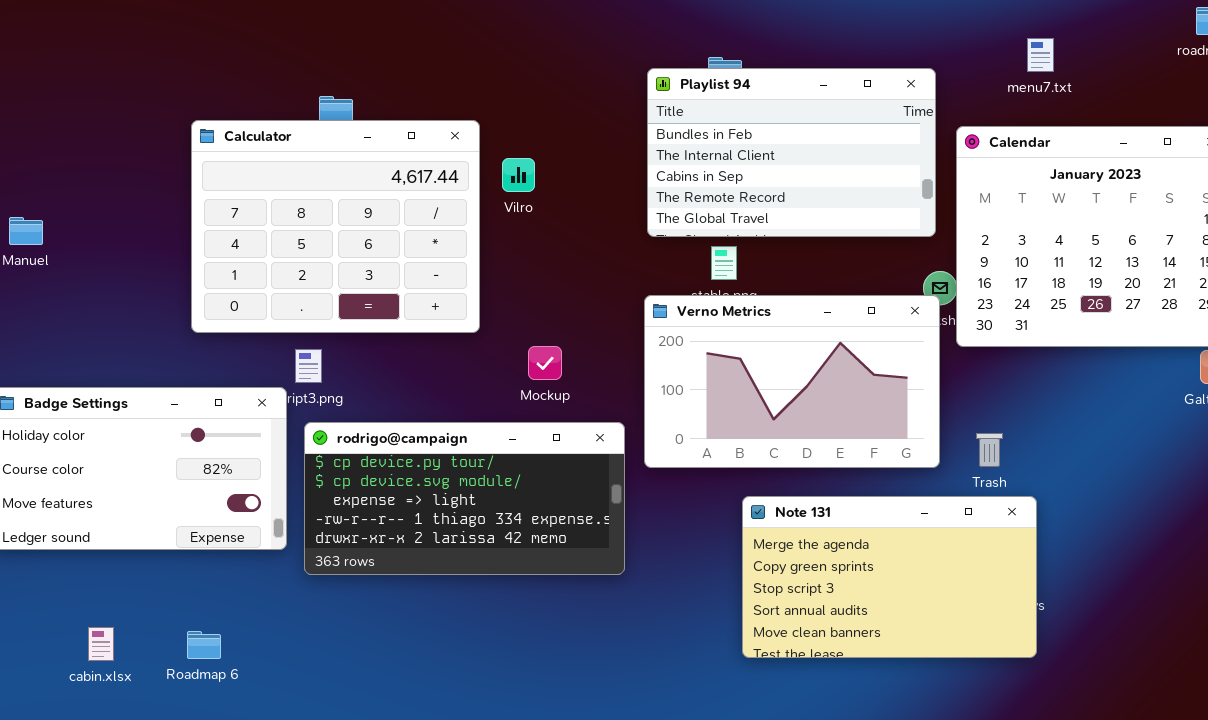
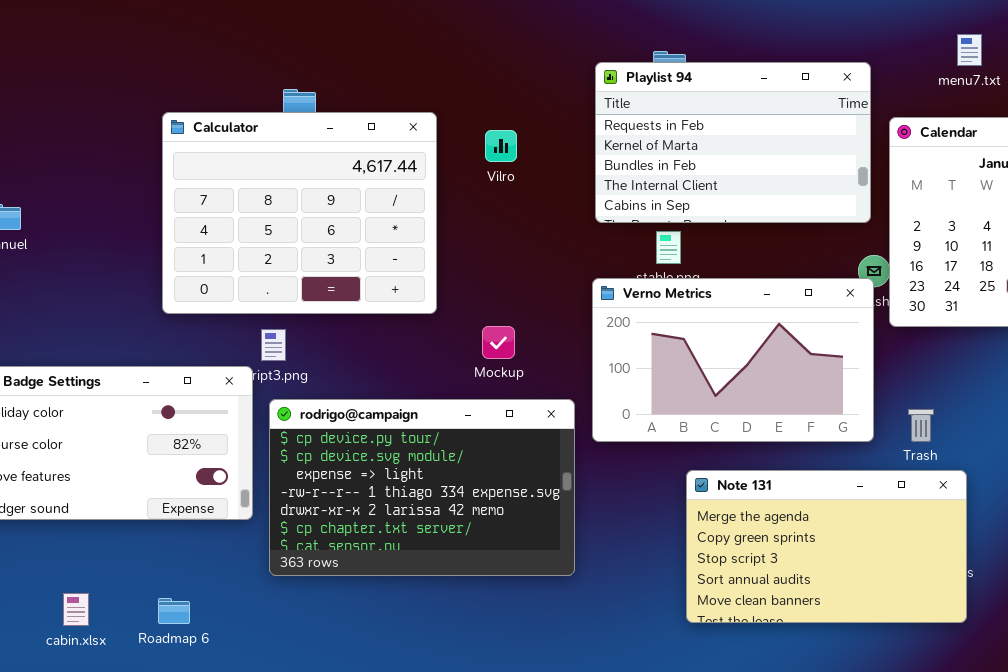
Playlist 94: [647,68,936,237] -> [595,62,871,223], scrolled up 2 rows
Vilro: [502,158,535,192] -> [485,130,517,162], moved
rodrigo@campaign: [304,422,625,575] -> [269,399,575,576], resized

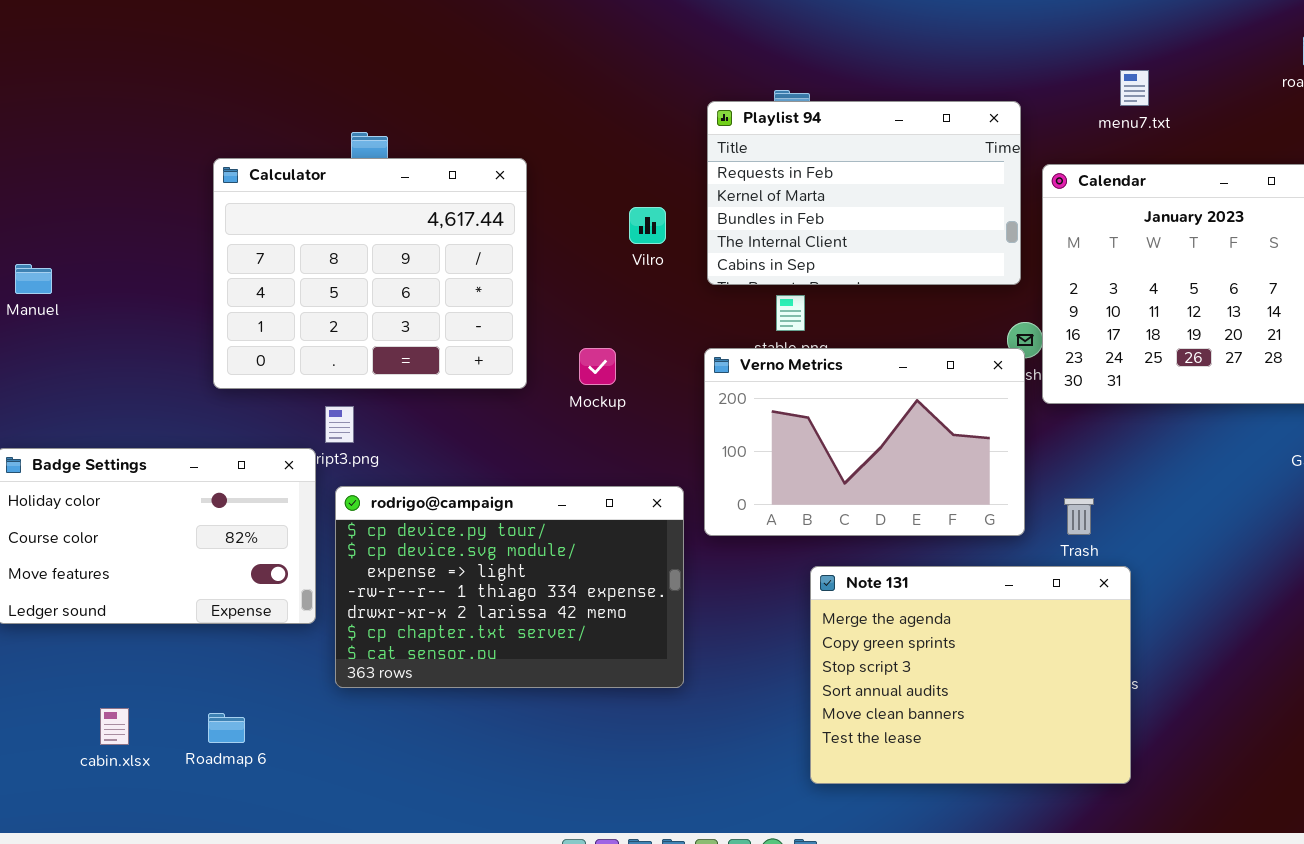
Vilro: [485,130,517,162] -> [629,207,666,244], moved
Mockup: [482,326,515,359] -> [579,348,616,385], moved
Note 131: [686,470,967,623] -> [810,566,1131,784], resized

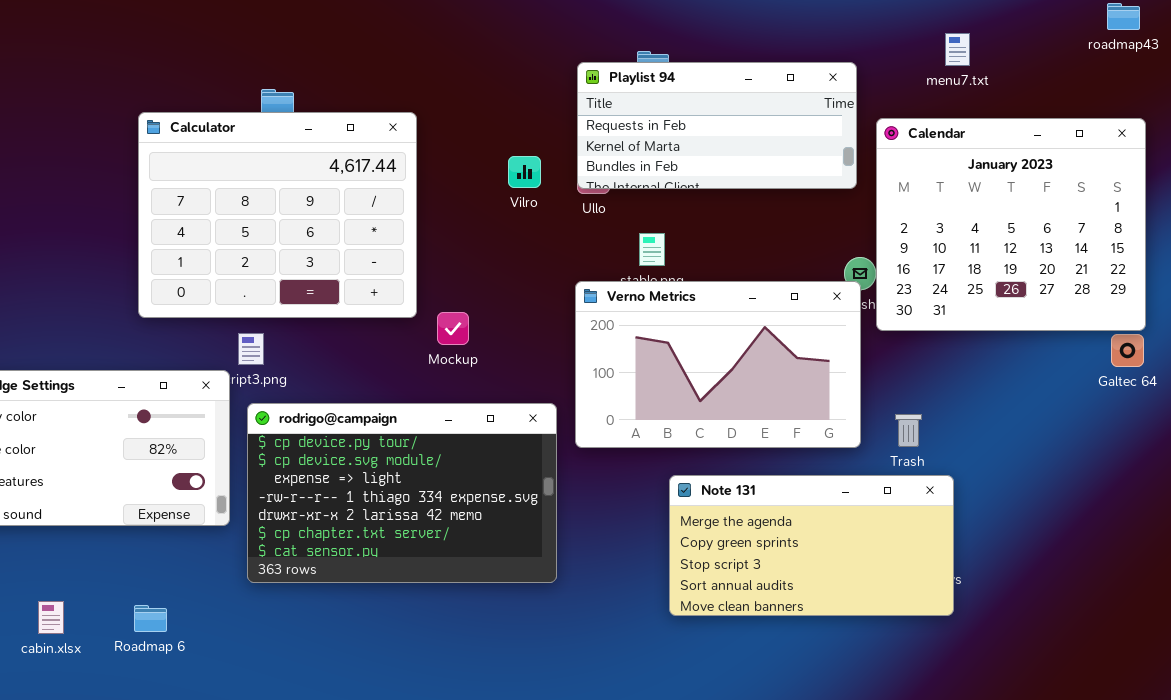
Playlist 94: [707,101,1021,285] -> [577,62,857,189], resized
Mockup: [579,348,616,385] -> [437,312,469,345], moved
Note 131: [810,566,1131,784] -> [669,475,954,616], resized

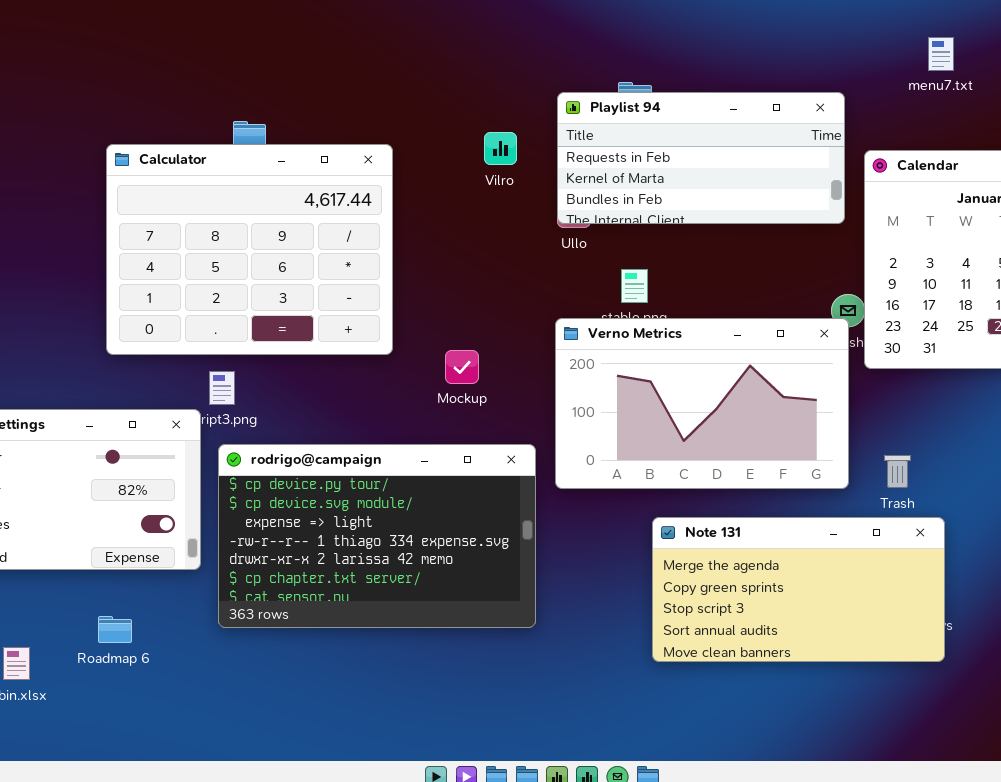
menu7.txt: [945,33,970,66] -> [928,37,954,71], moved
Vilro: [508,156,541,188] -> [484,132,517,165], moved
Mockup: [437,312,469,345] -> [445,350,479,384], moved
Roadmap 6: [134,605,167,632] -> [98,616,132,643], moved

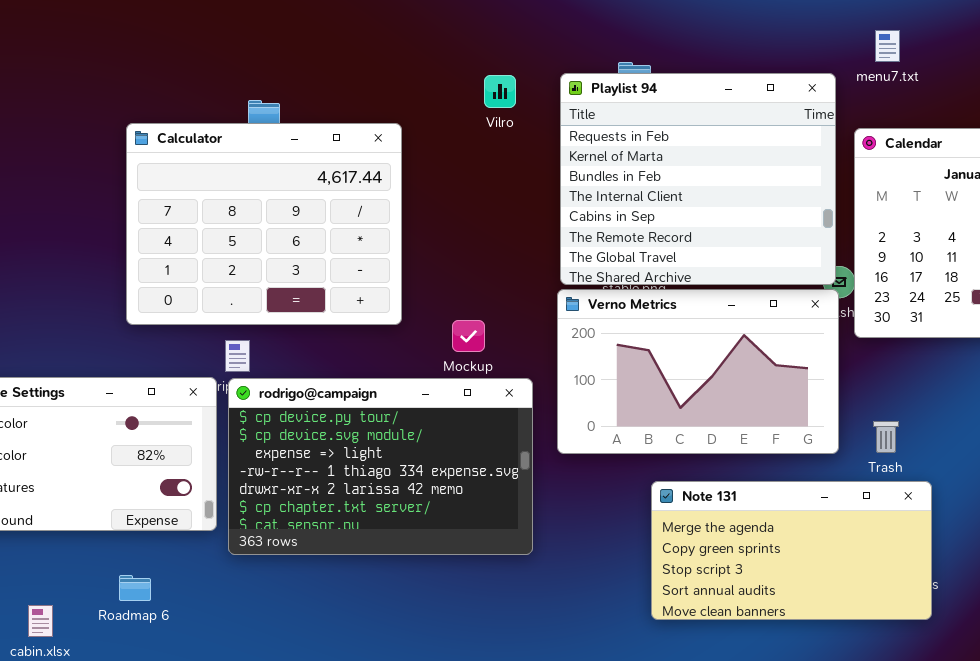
menu7.txt: [928,37,954,71] -> [875,30,900,62], moved
Playlist 94: [557,92,845,224] -> [560,73,836,285], resized
Vilro: [484,132,517,165] -> [484,75,516,108], moved
rodrigo@campaign: [218,444,536,628] -> [228,378,533,555], moved

